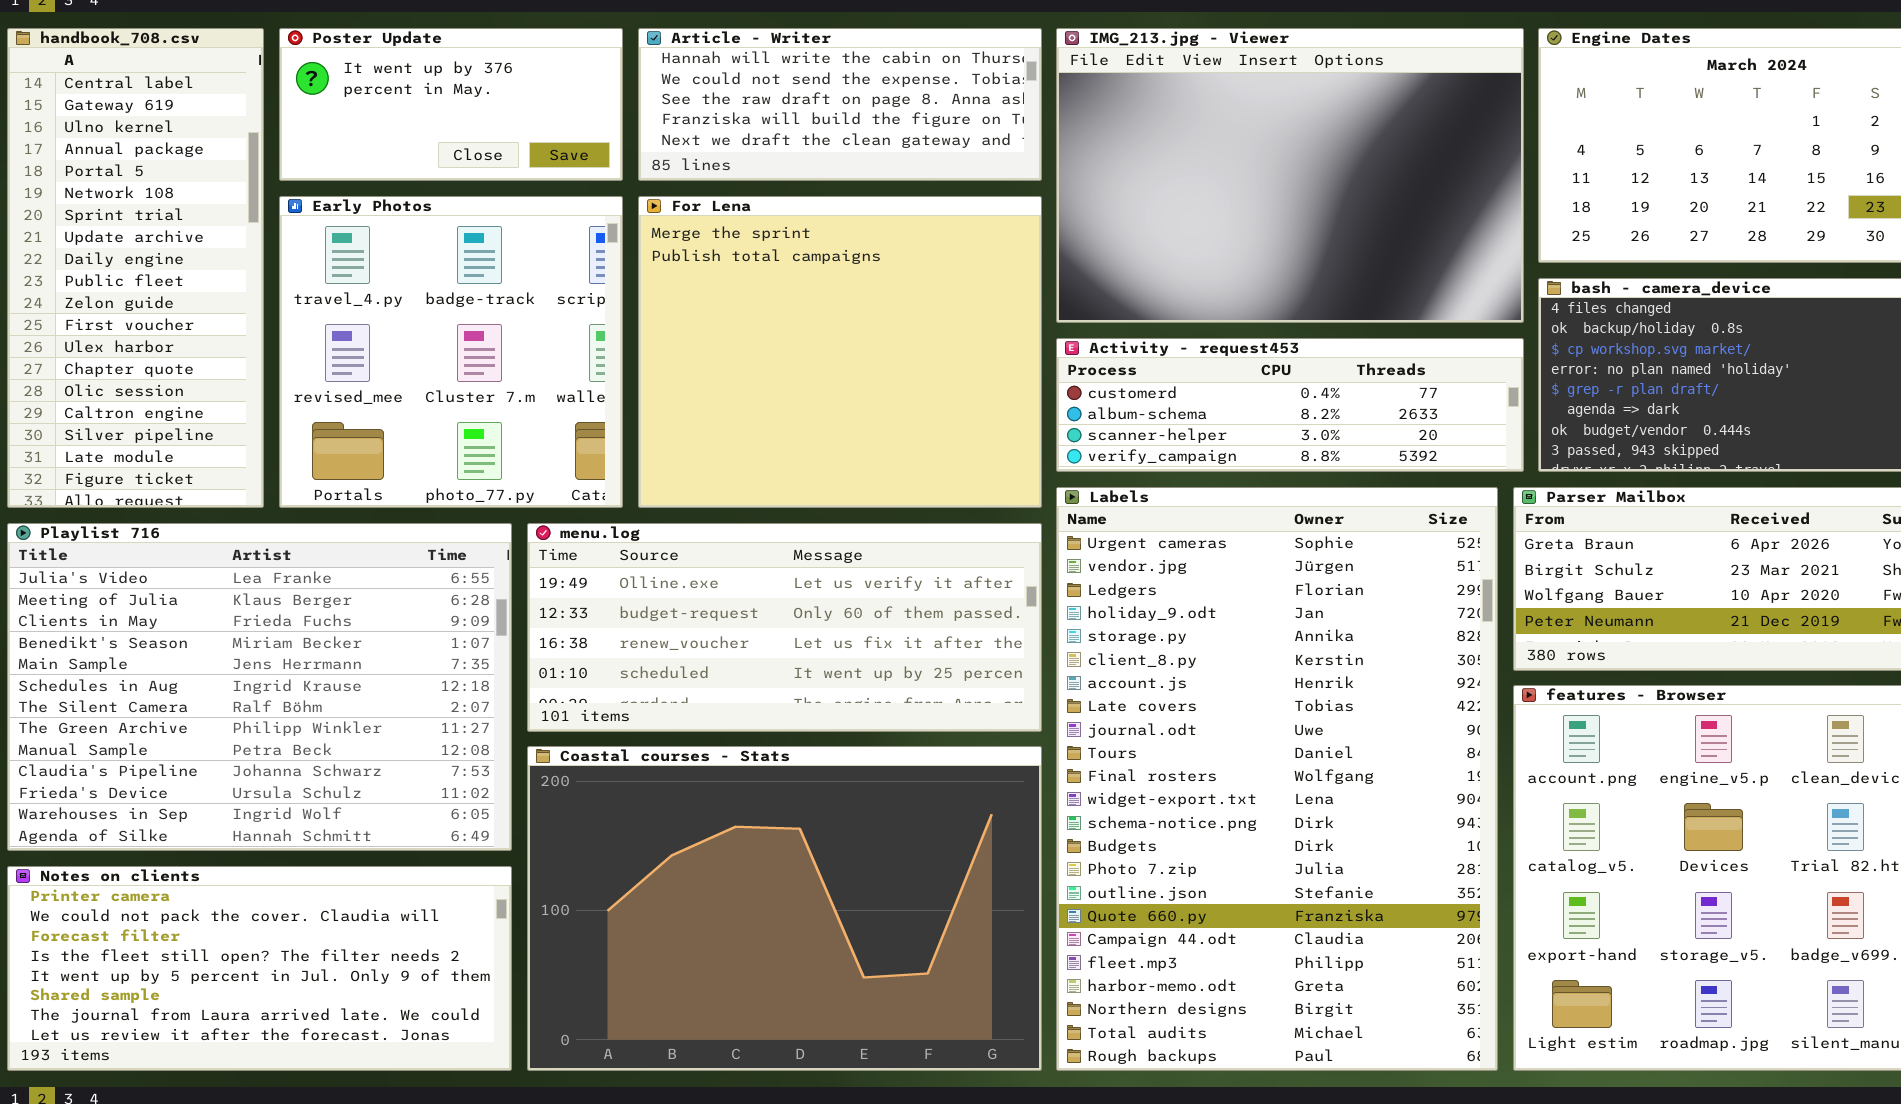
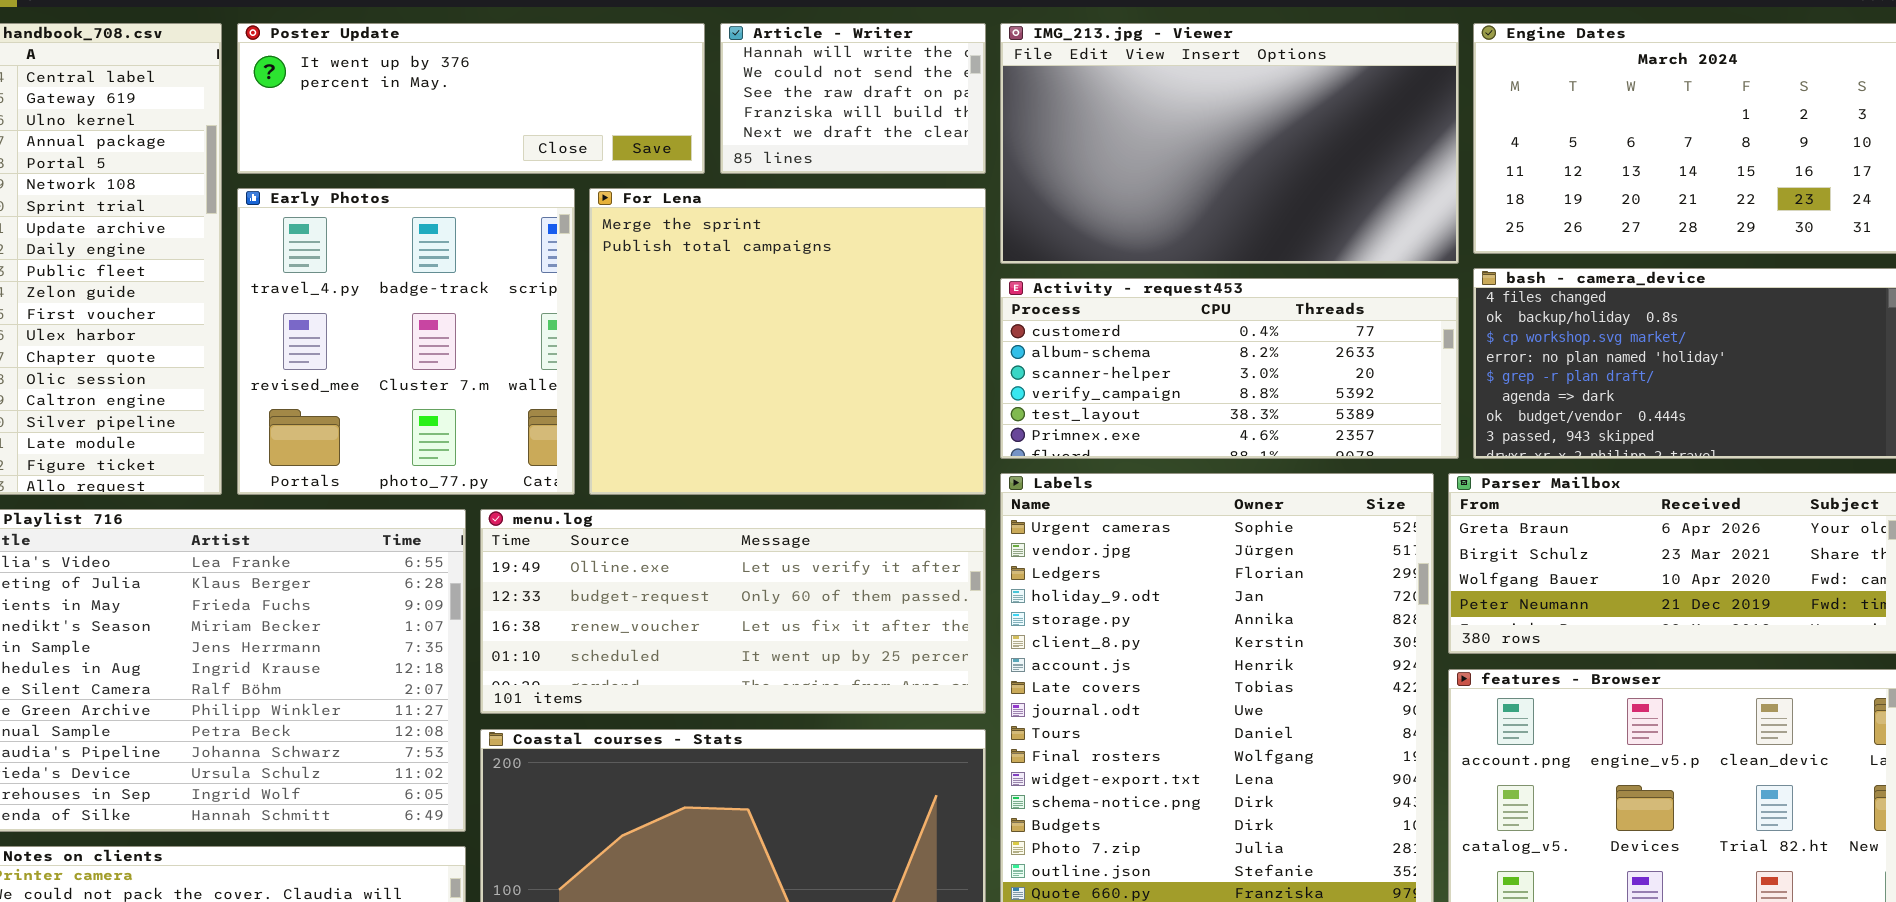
Poster Update: [279,28,623,181] -> [237,23,705,174], resized
Article - Writer: [638,28,1042,181] -> [720,23,986,174], resized
IMG_213.jpg - Viewer: [1056,28,1524,323] -> [1000,23,1459,264], resized
Activity - request453: [1056,338,1524,472] -> [1000,278,1459,459], resized

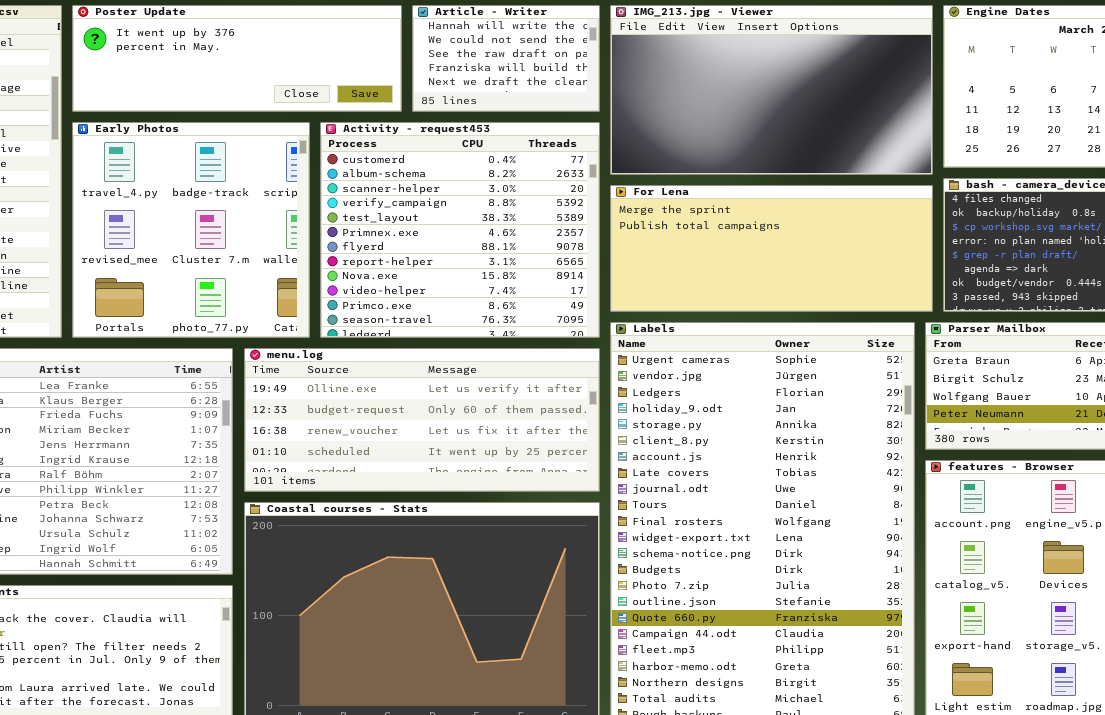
For Lena: [589,188,986,495] -> [610,185,933,312], moved, resized
Activity - request453: [1000,278,1459,459] -> [320,122,600,338], moved, resized

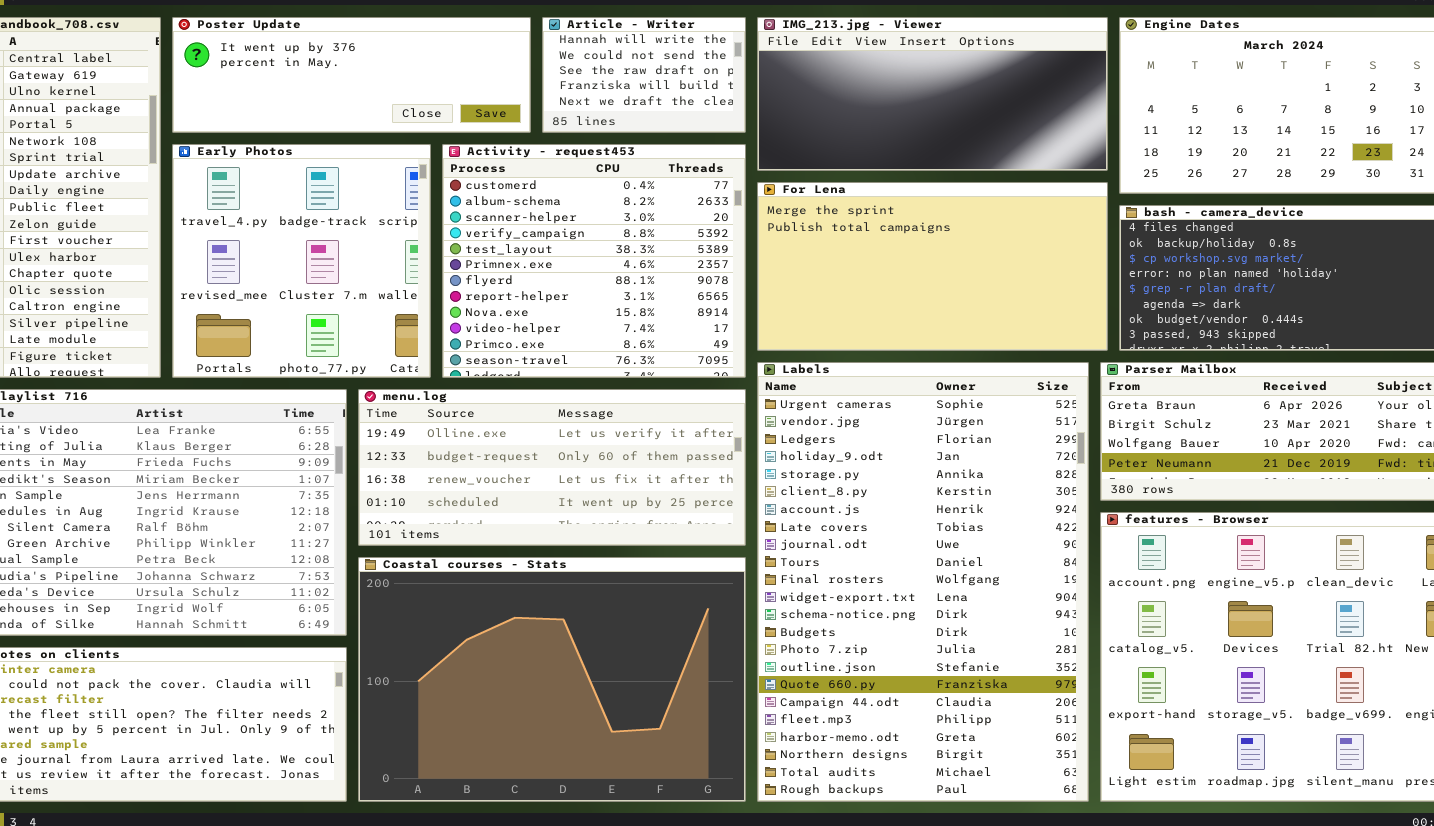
IMG_213.jpg - Viewer: [610,5,933,175] -> [757,17,1108,171], resized
For Lena: [610,185,933,312] -> [757,182,1108,351], resized

